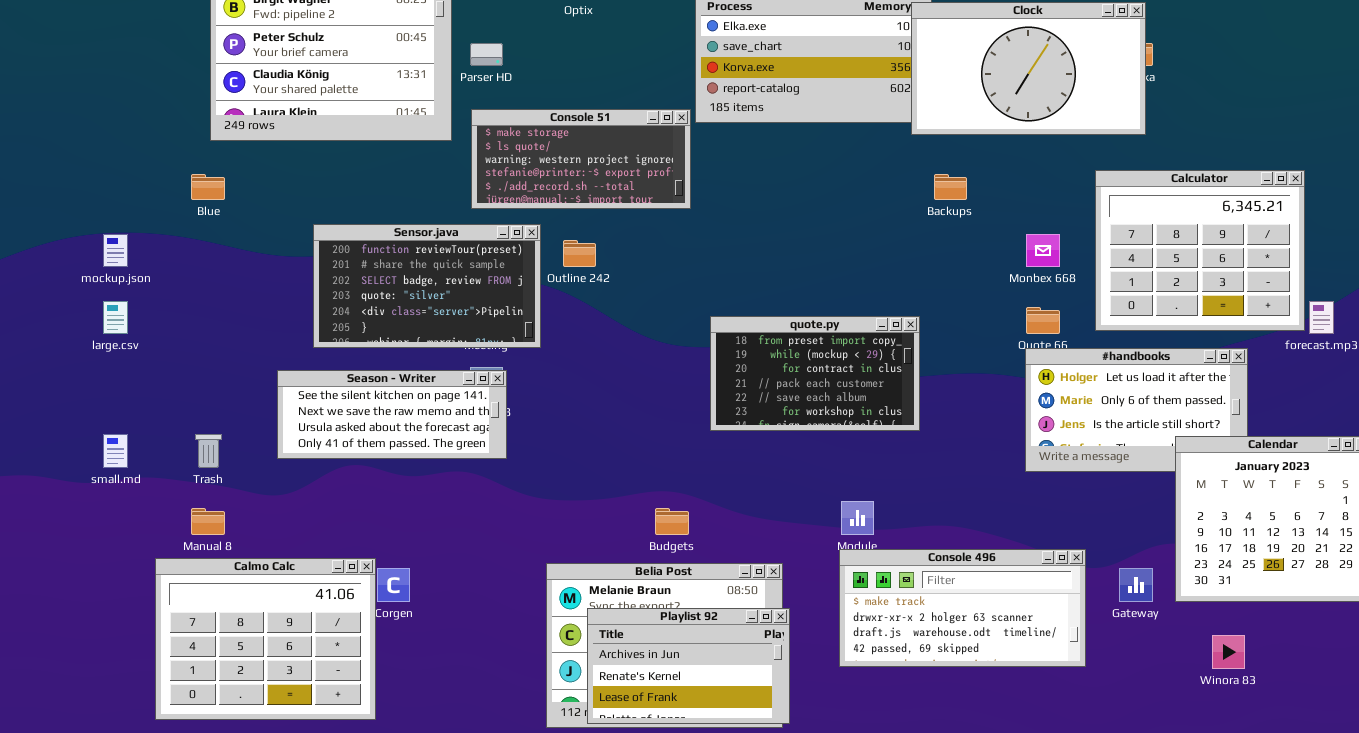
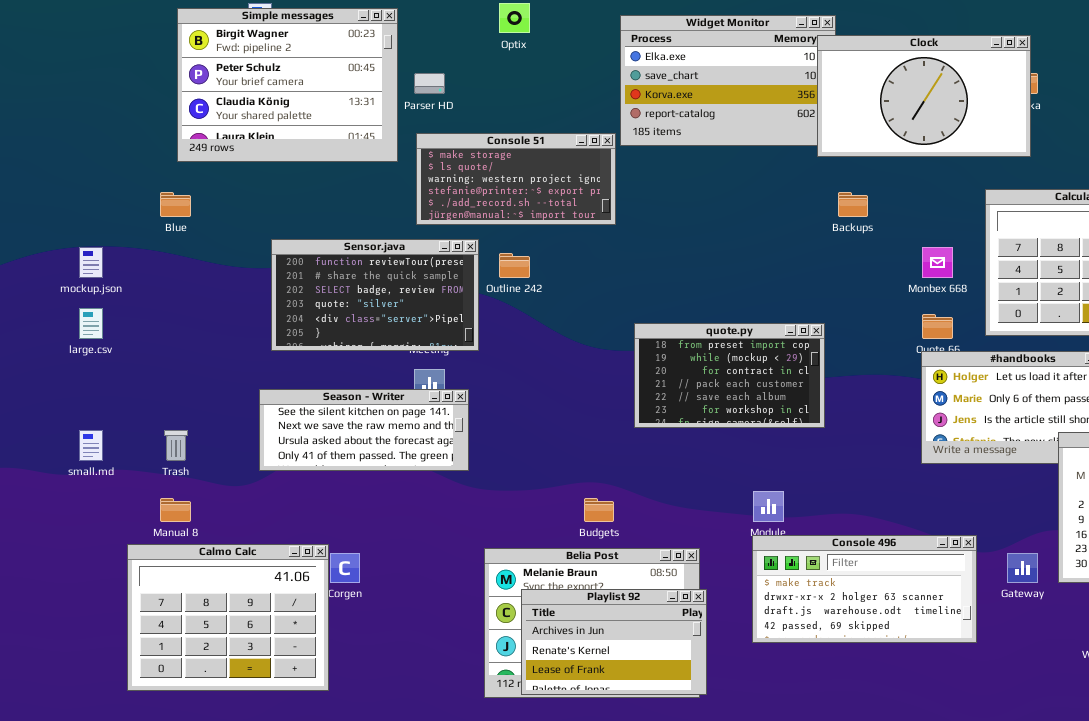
Season - Writer: [277,370,507,459] -> [259,389,469,471], moved

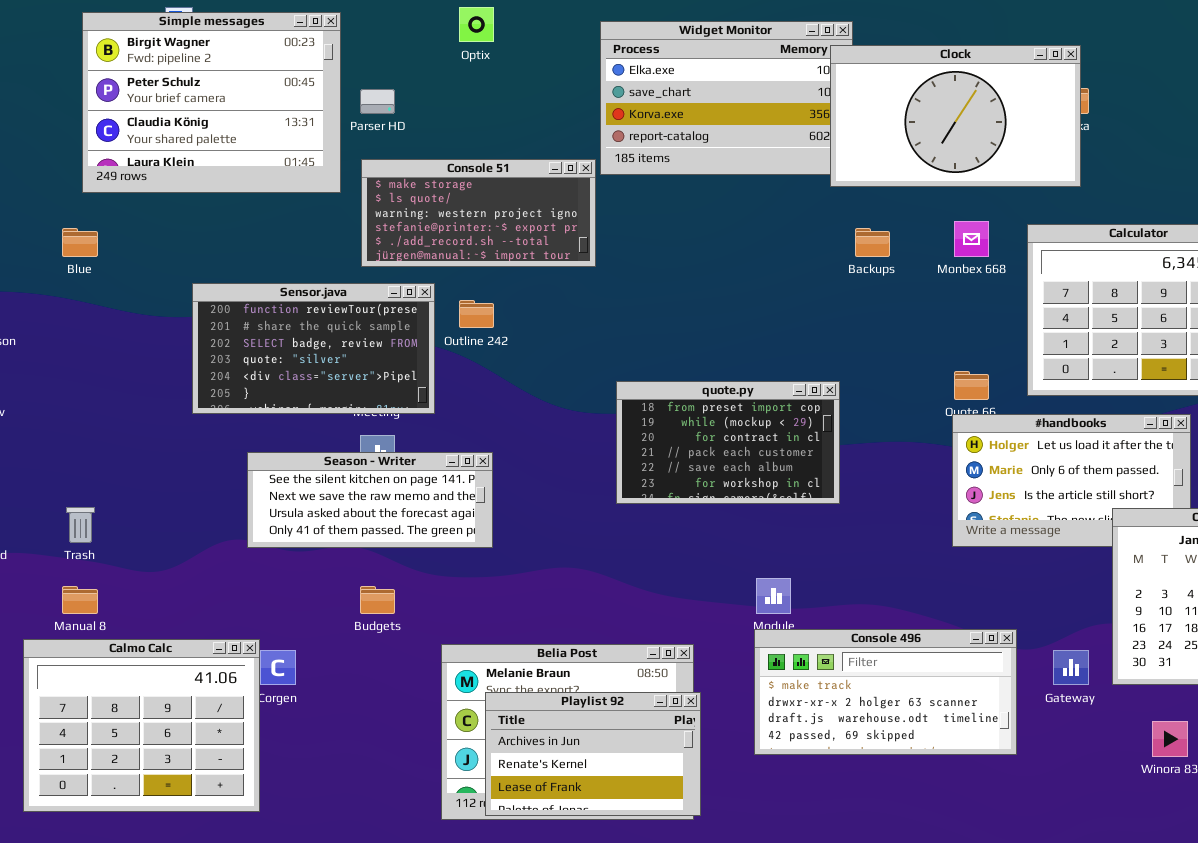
Monbex 668: [922,247,953,278] -> [954,221,989,257], moved
Season - Writer: [259,389,469,471] -> [247,452,493,548], moved
Budgets: [584,498,614,522] -> [360,586,395,614], moved

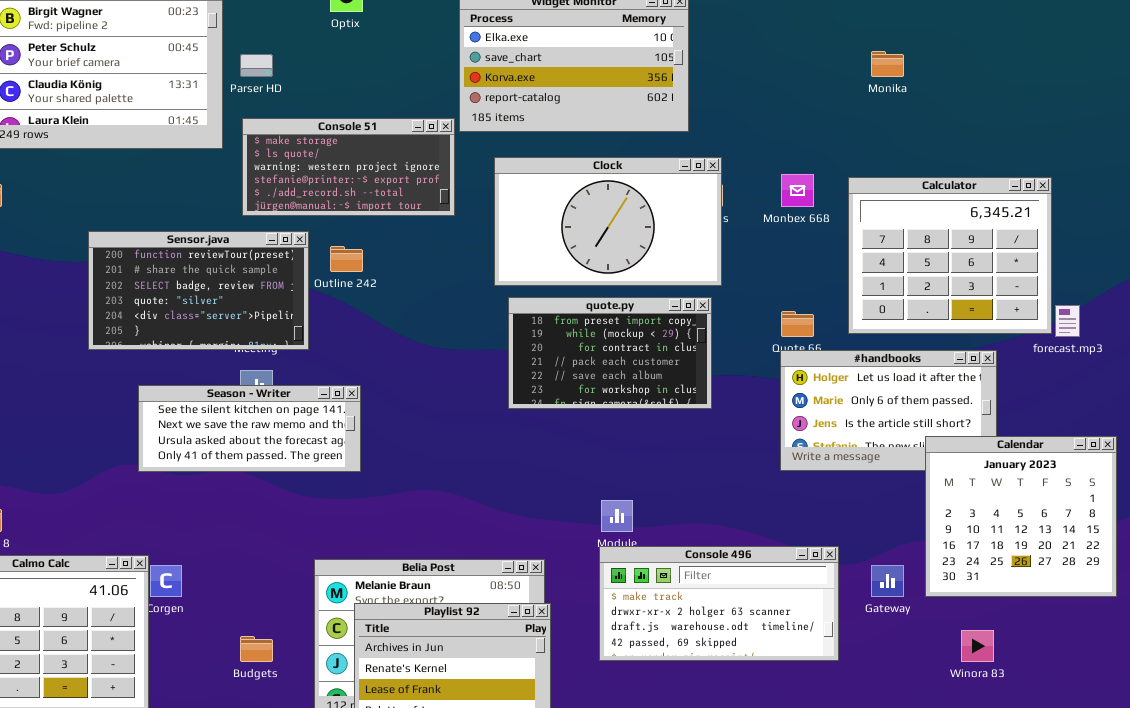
Clock: [830,45,1081,187] -> [494,157,722,286], moved
quote.py: [616,381,840,504] -> [508,297,712,409], moved
Budgets: [360,586,395,614] -> [240,636,273,662], moved

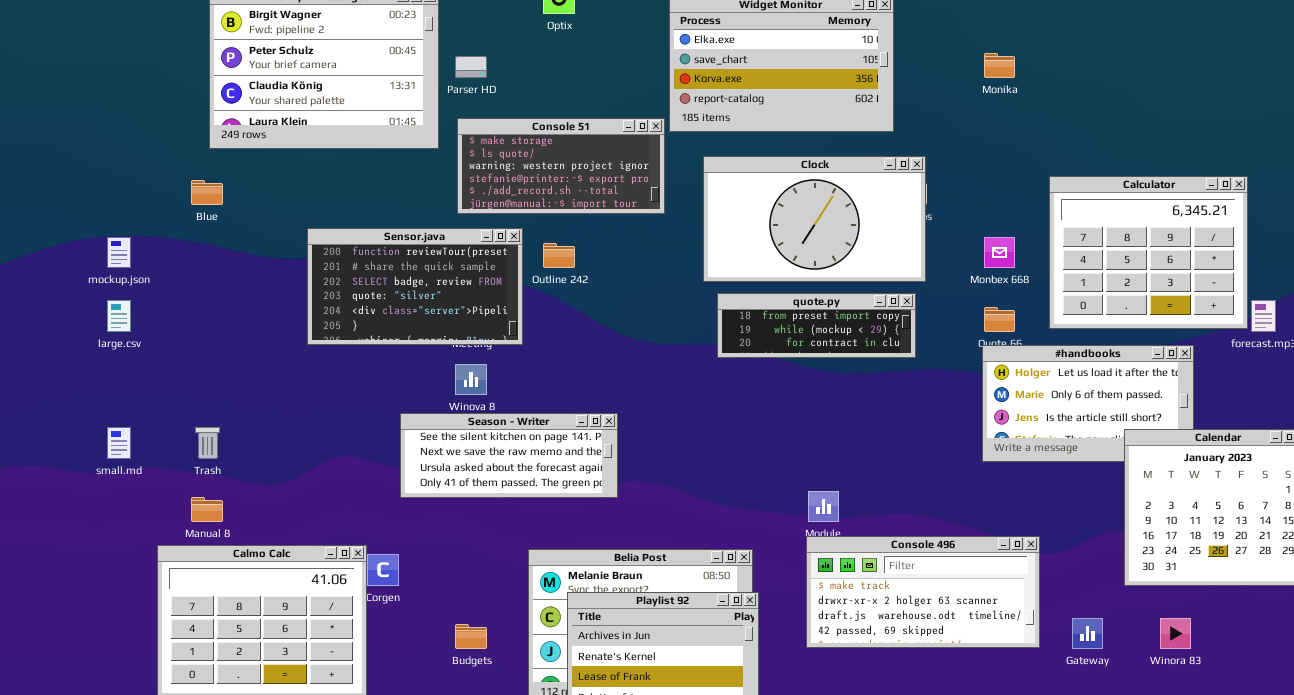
Monika: [871,51,904,77] -> [984,53,1015,78], moved
Monbex 668: [781,174,814,207] -> [984,237,1015,268], moved
quote.py: [508,297,712,409] -> [717,293,916,358], resized
Season - Writer: [138,385,361,472] -> [400,413,618,498], moved
Gateway: [871,565,904,597] -> [1072,618,1103,649], moved

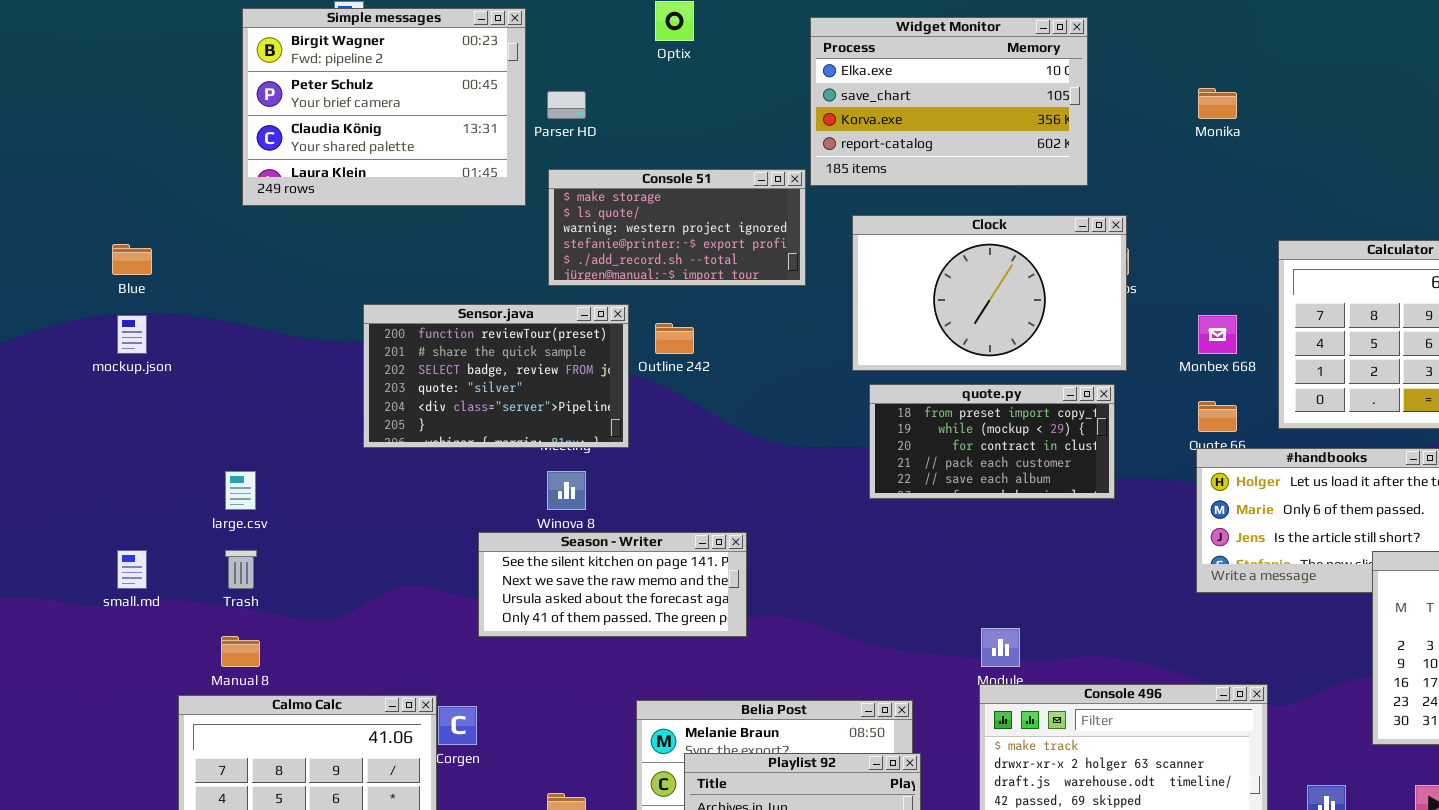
Blue: [191,180,223,205] -> [112,244,152,275], moved
quote.py: [717,293,916,358] -> [869,384,1115,499], resized
large.csv: [107,300,131,332] -> [225,471,256,510], moved

